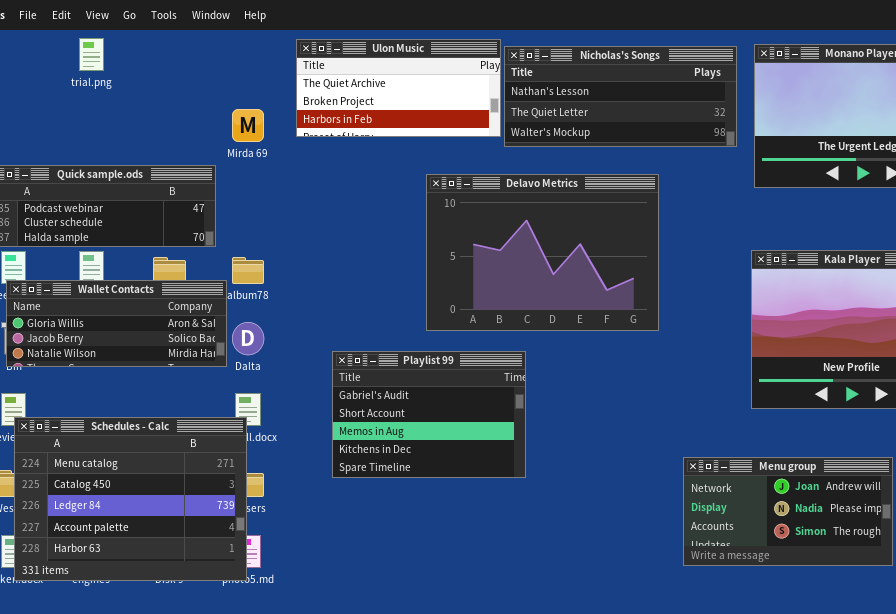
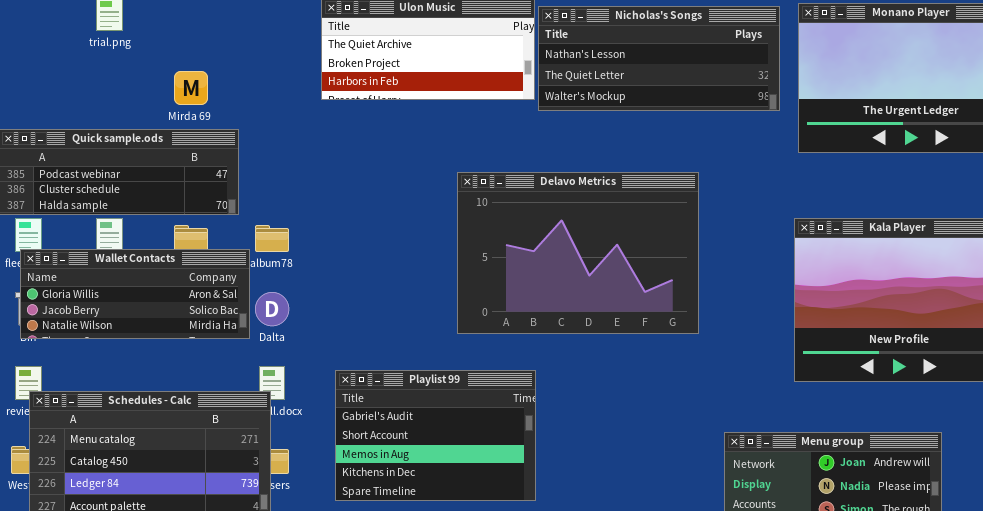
Mirda 69: [232,109,264,142] -> [174,71,208,105], moved
Delavo Metrics: [426,174,659,331] -> [457,172,699,334], moved
Playlist 99: [332,351,526,478] -> [335,370,536,501], moved

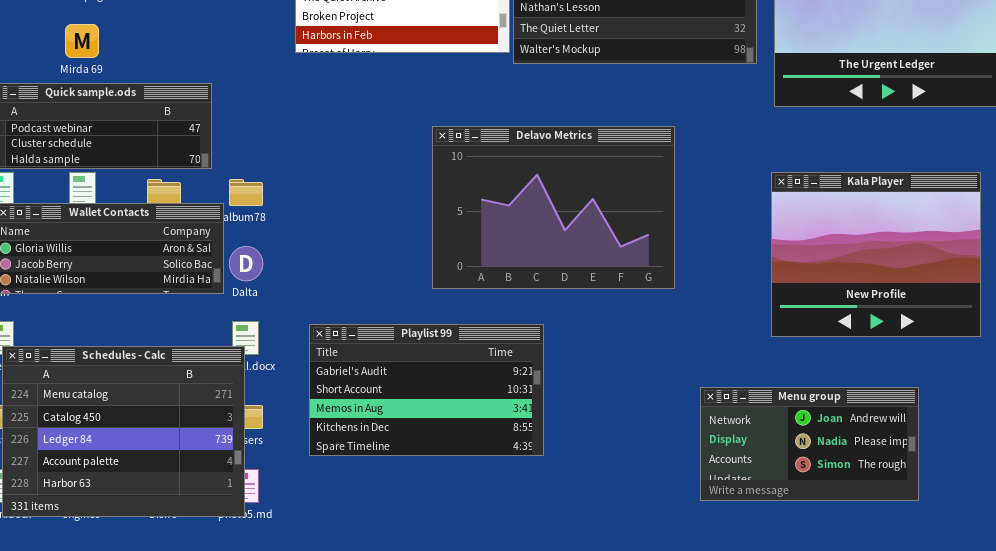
Mirda 69: [174,71,208,105] -> [65,24,99,58], moved
Playlist 99: [335,370,536,501] -> [309,324,544,456], resized

